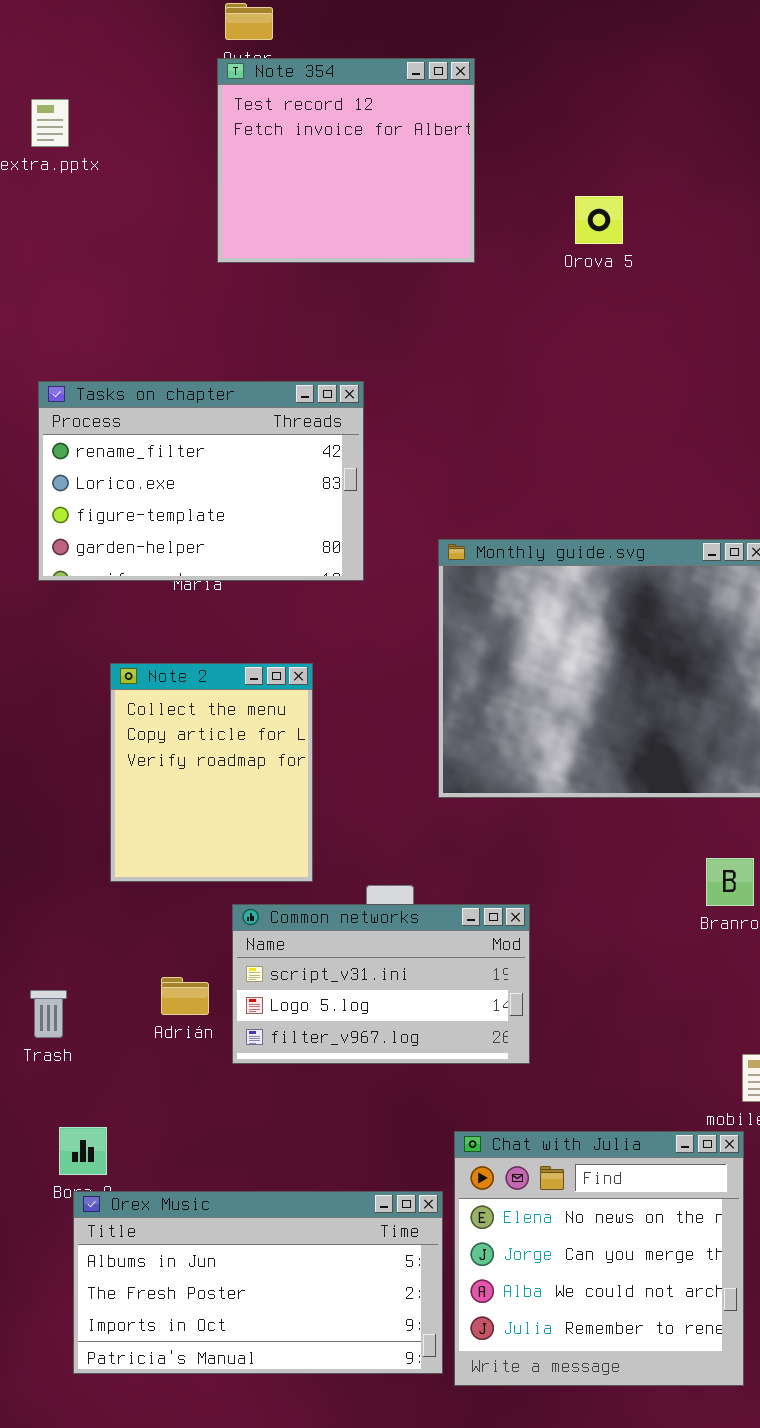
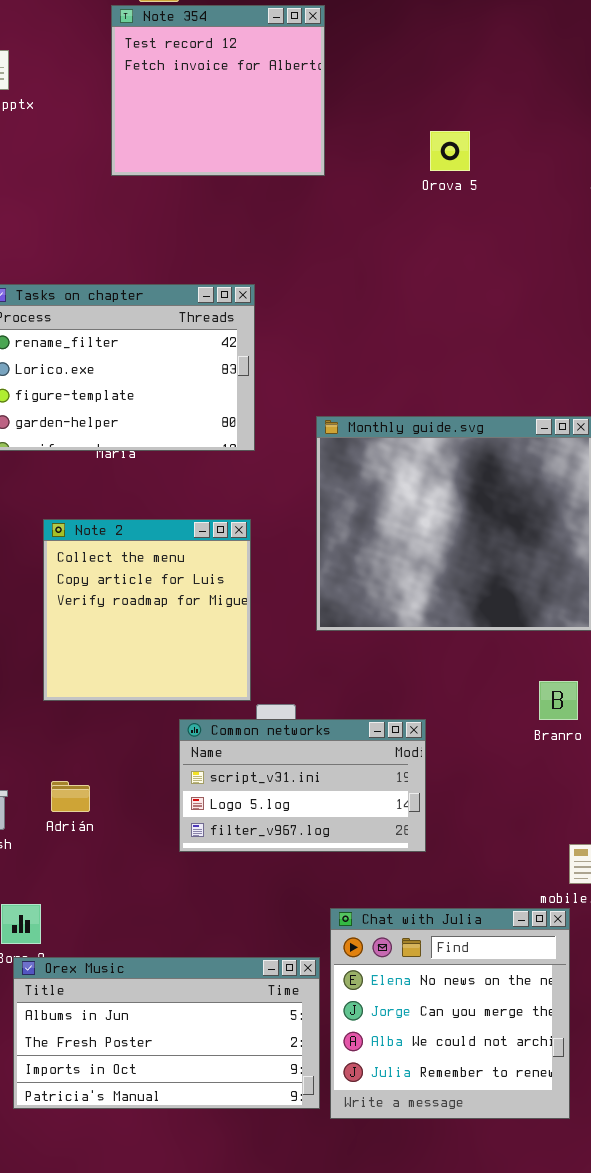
Note 354: [217,58,475,263] -> [111,5,325,176], moved
Note 2: [110,663,313,882] -> [43,519,251,701], resized
Common networks: [232,904,530,1064] -> [179,719,426,852], moved
Adrián: [161,977,209,1015] -> [51,781,90,812], moved

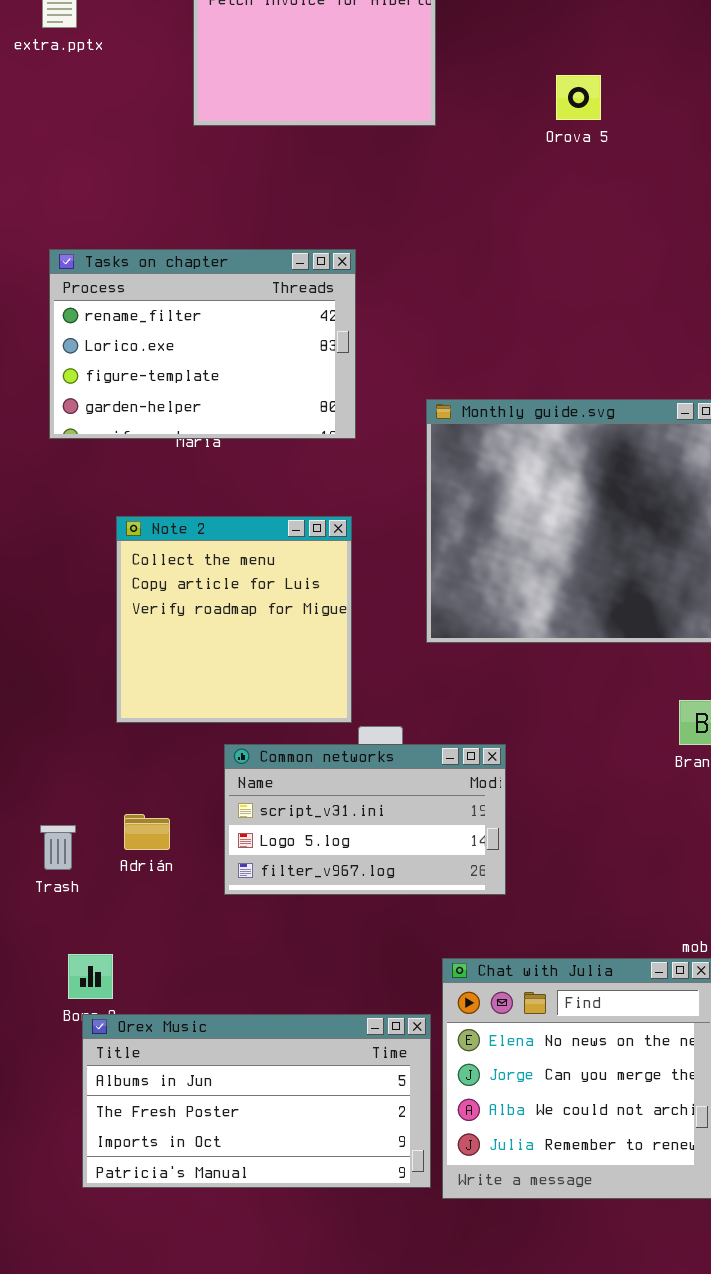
Common networks: [179,719,426,852] -> [224,744,506,895], moved

